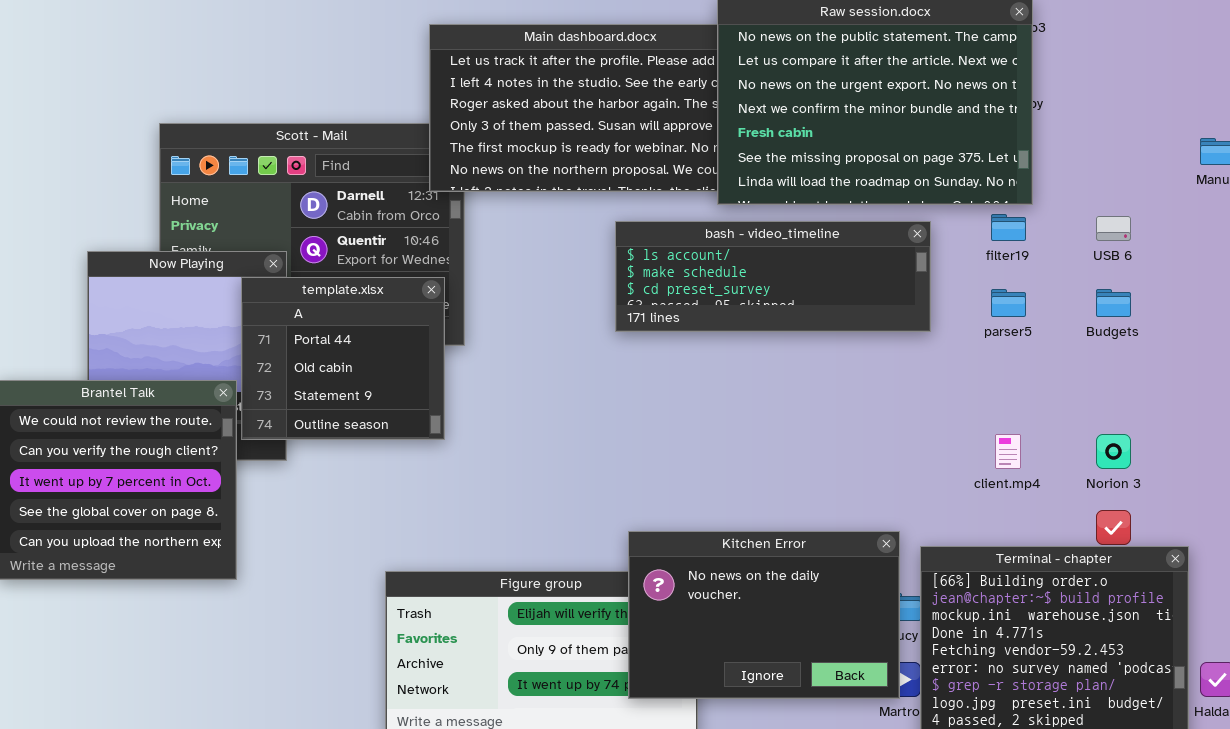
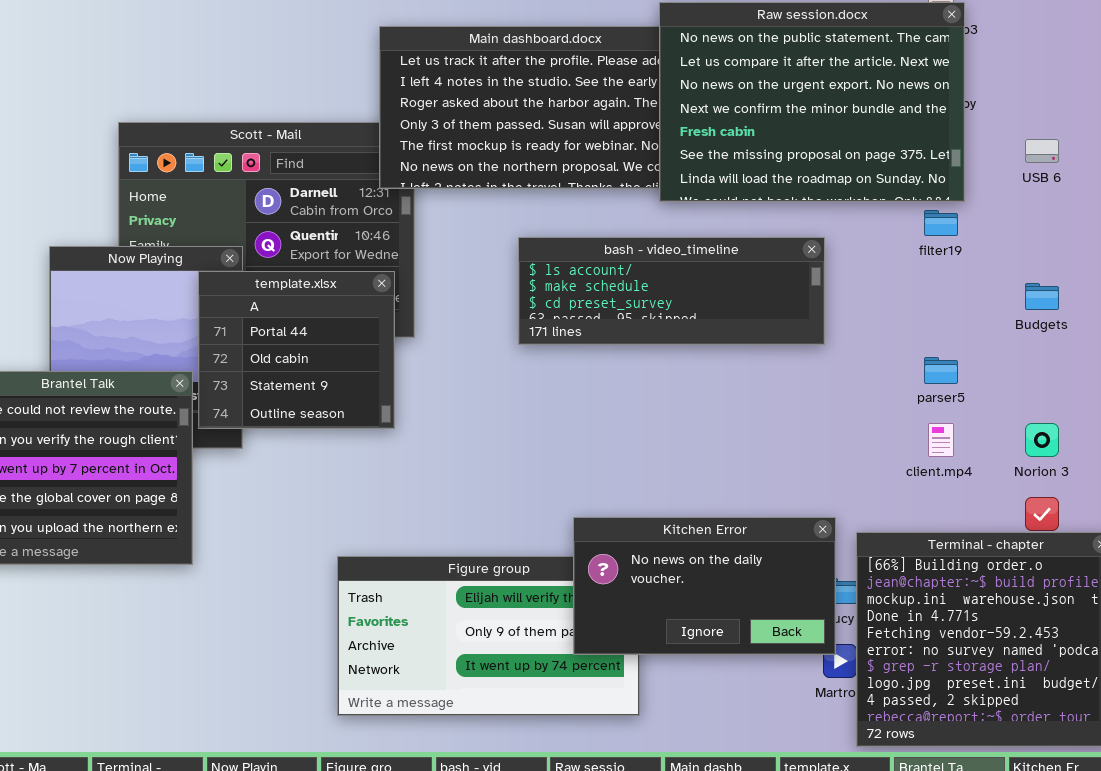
USB 6: [1096,216,1131,241] -> [1025,139,1059,163], moved
bash - video_timeline: [615,221,931,332] -> [518,237,825,345], moved
parser5: [991,289,1026,317] -> [924,357,958,384], moved
Kitchen Error: [628,531,900,699] -> [573,517,836,655], resized

